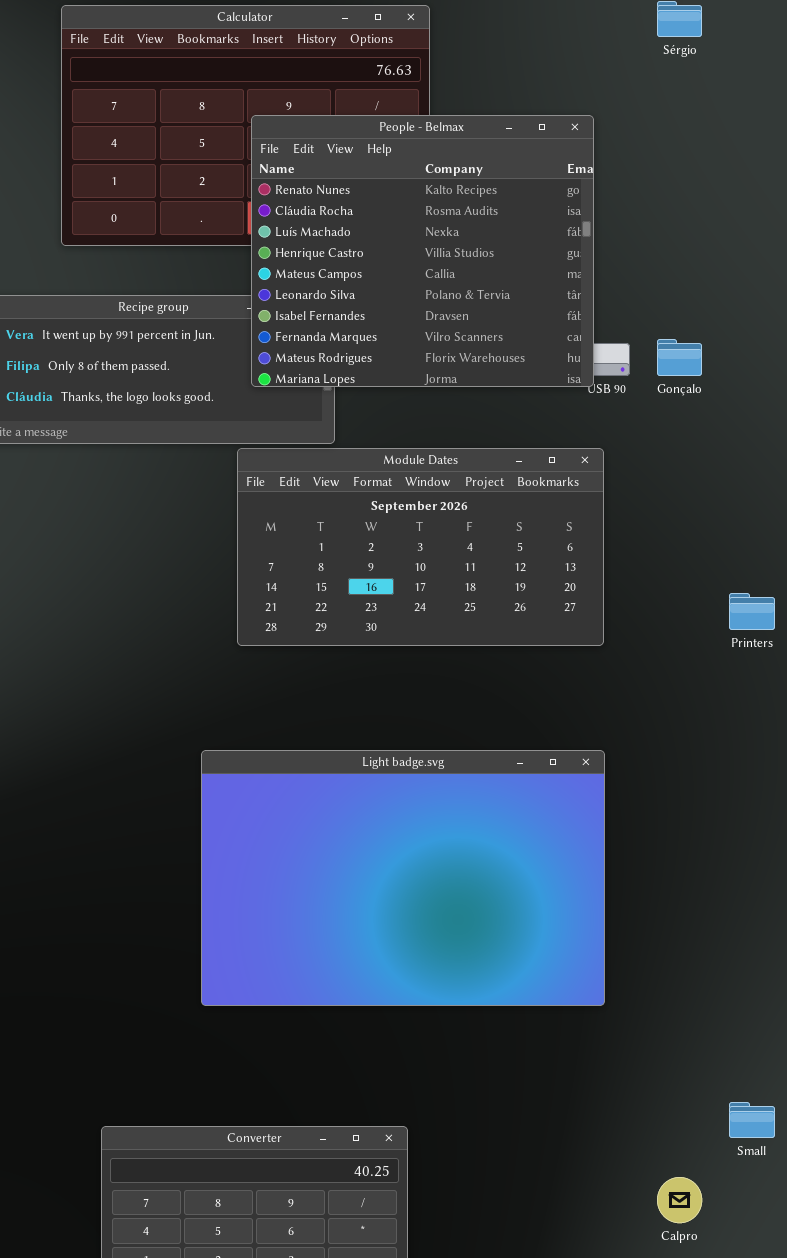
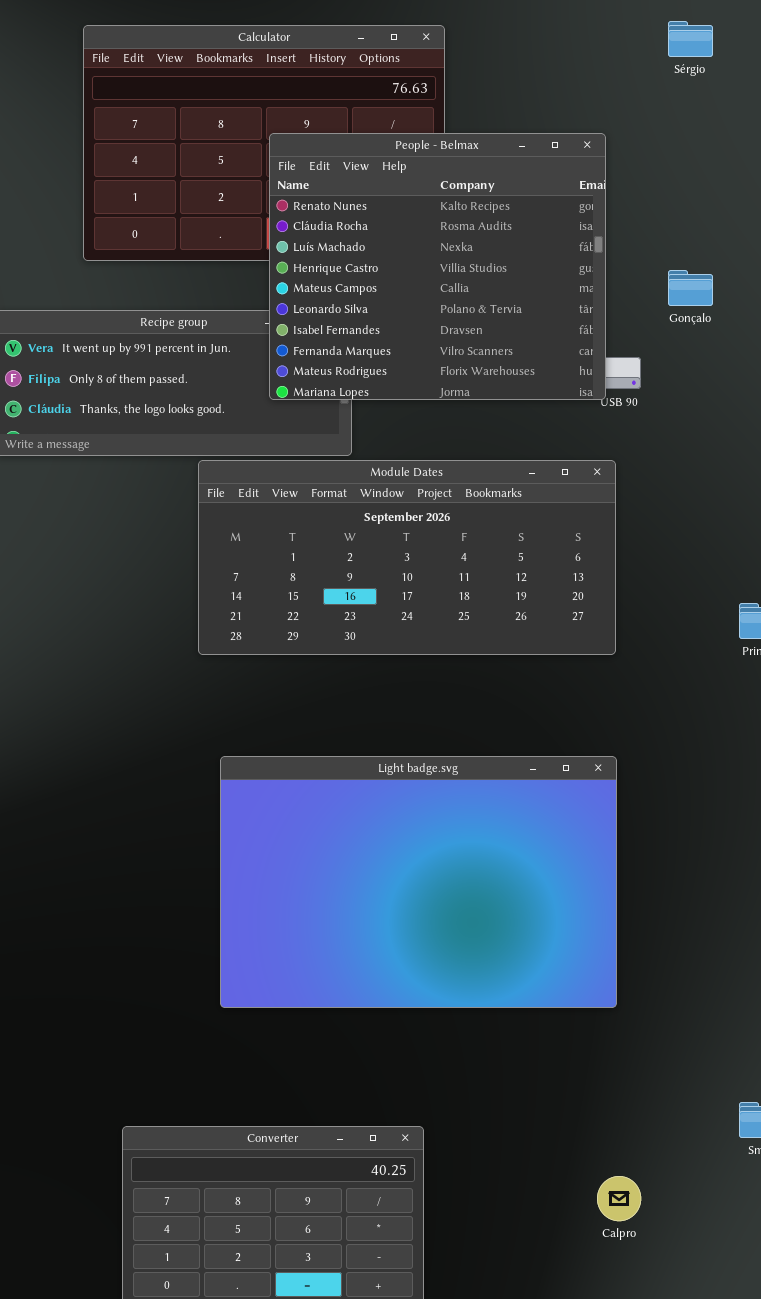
Gonçalo: [657,339,702,376] -> [668,270,713,306], moved
Module Dates: [237,448,604,646] -> [198,460,616,655], resized
Calpro: [657,1177,702,1223] -> [597,1176,641,1221], moved

